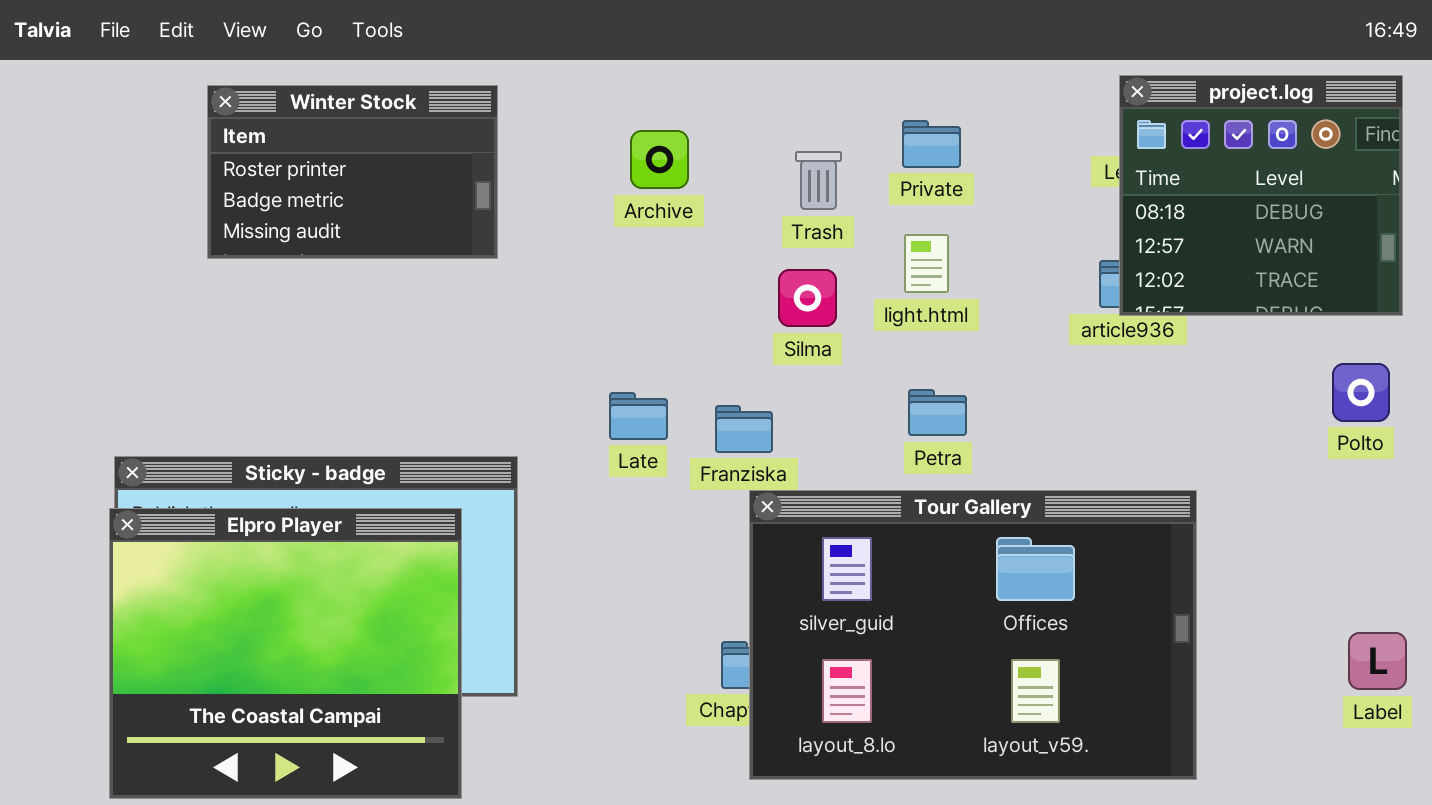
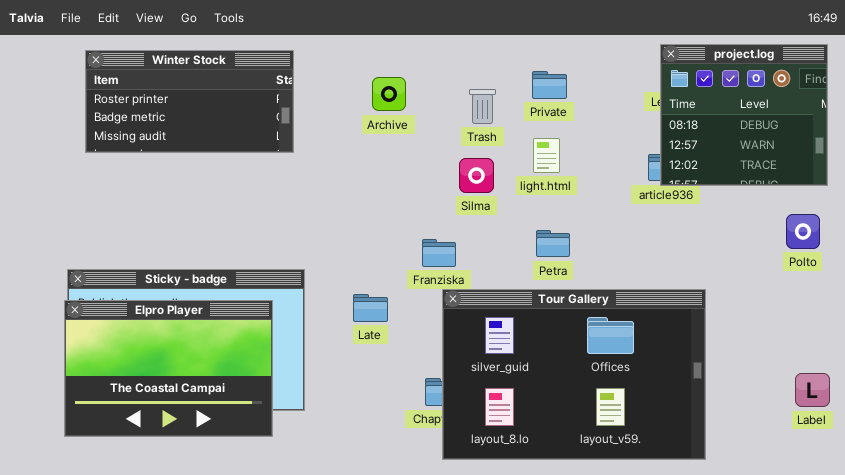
Winter Stock: [207,85,498,259] -> [85,50,294,153], resized
Late: [609,392,668,440] -> [353,294,388,322], moved
Elpro Player: [109,508,462,799] -> [64,300,273,437], resized

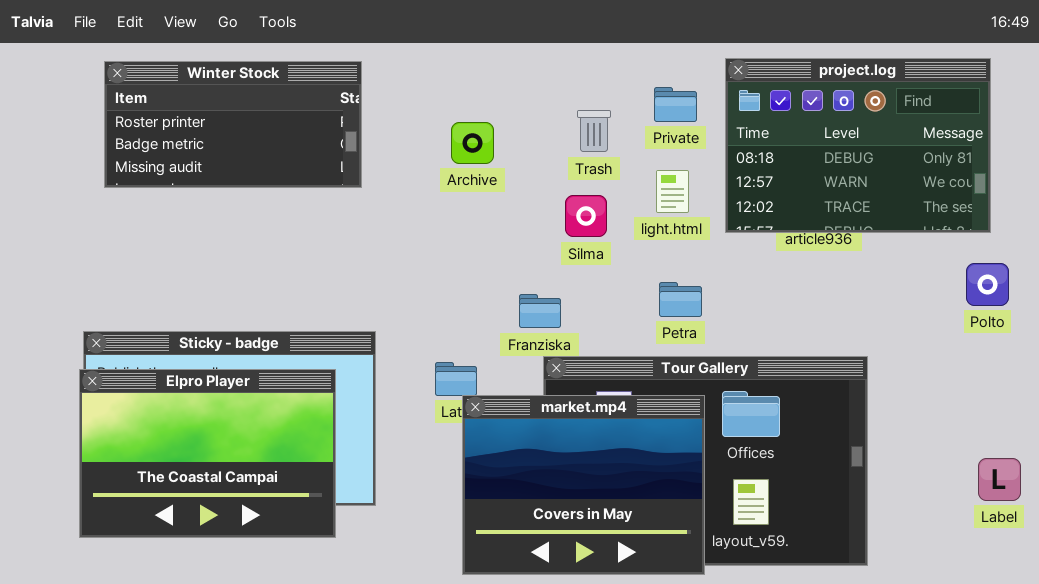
project.log: [660,44,828,186] -> [725,58,991,233], moved, resized
Archive: [372,77,406,111] -> [451,122,494,164], moved
market.mp4: none -> [462,395,705,575], opened

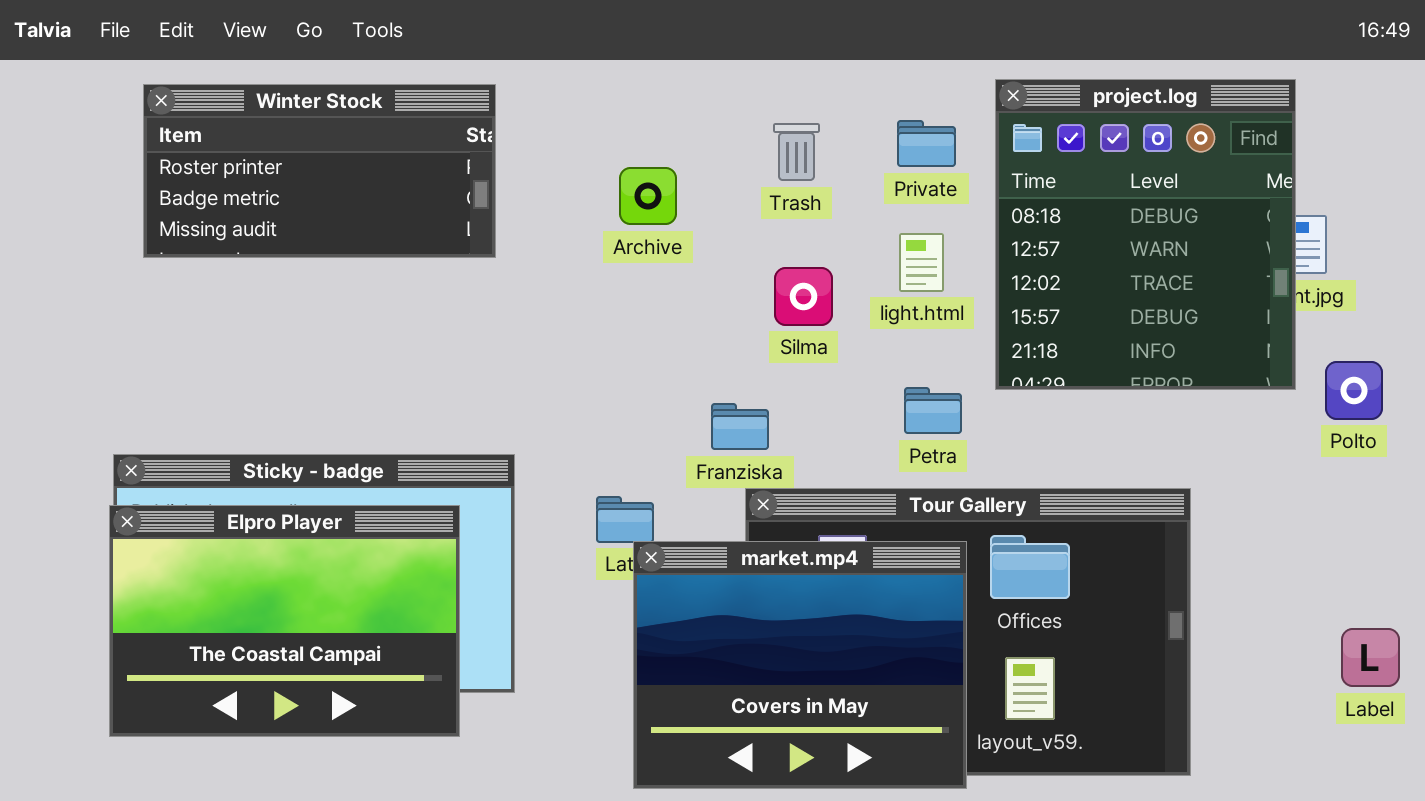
project.log: [725,58,991,233] -> [995,79,1296,390], resized
Trash: [577,110,611,152] -> [773,123,820,181], moved

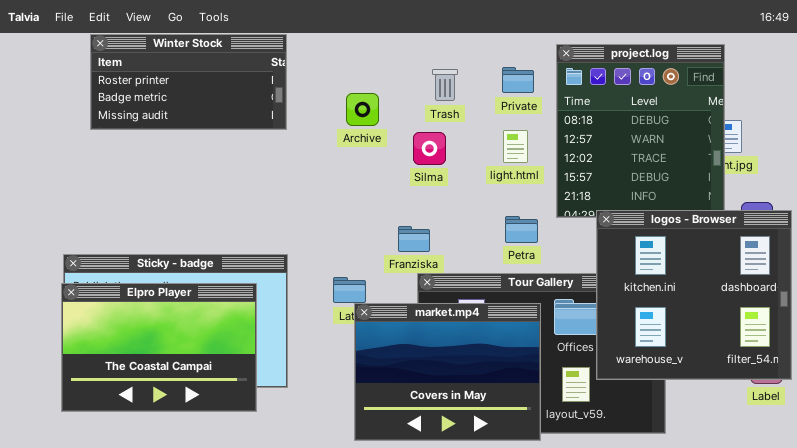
Winter Stock: [143,84,496,258] -> [90,34,287,130], moved
Silma: [774,267,833,326] -> [413,132,446,165], moved
logos - Browser: none -> [596,210,792,380], opened

